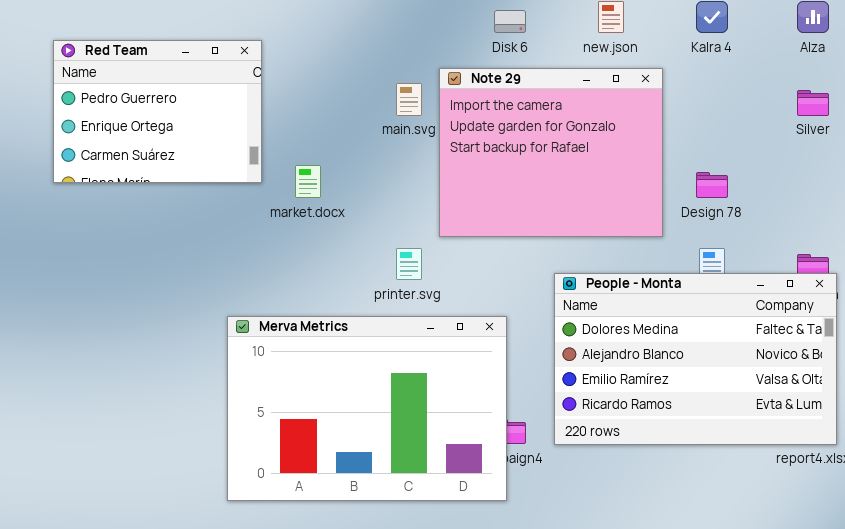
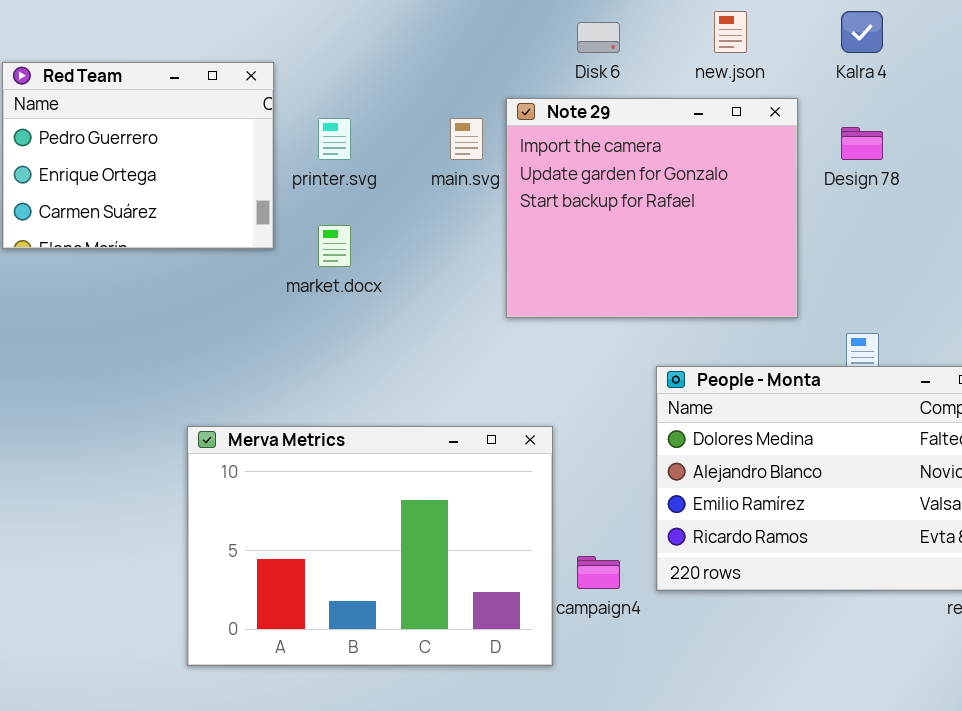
Design 78: [696,172,728,198] -> [841,127,883,160], moved
printer.svg: [396,248,422,280] -> [318,118,351,160], moved
Merva Metrics: [227,316,507,501] -> [187,426,553,666], moved

